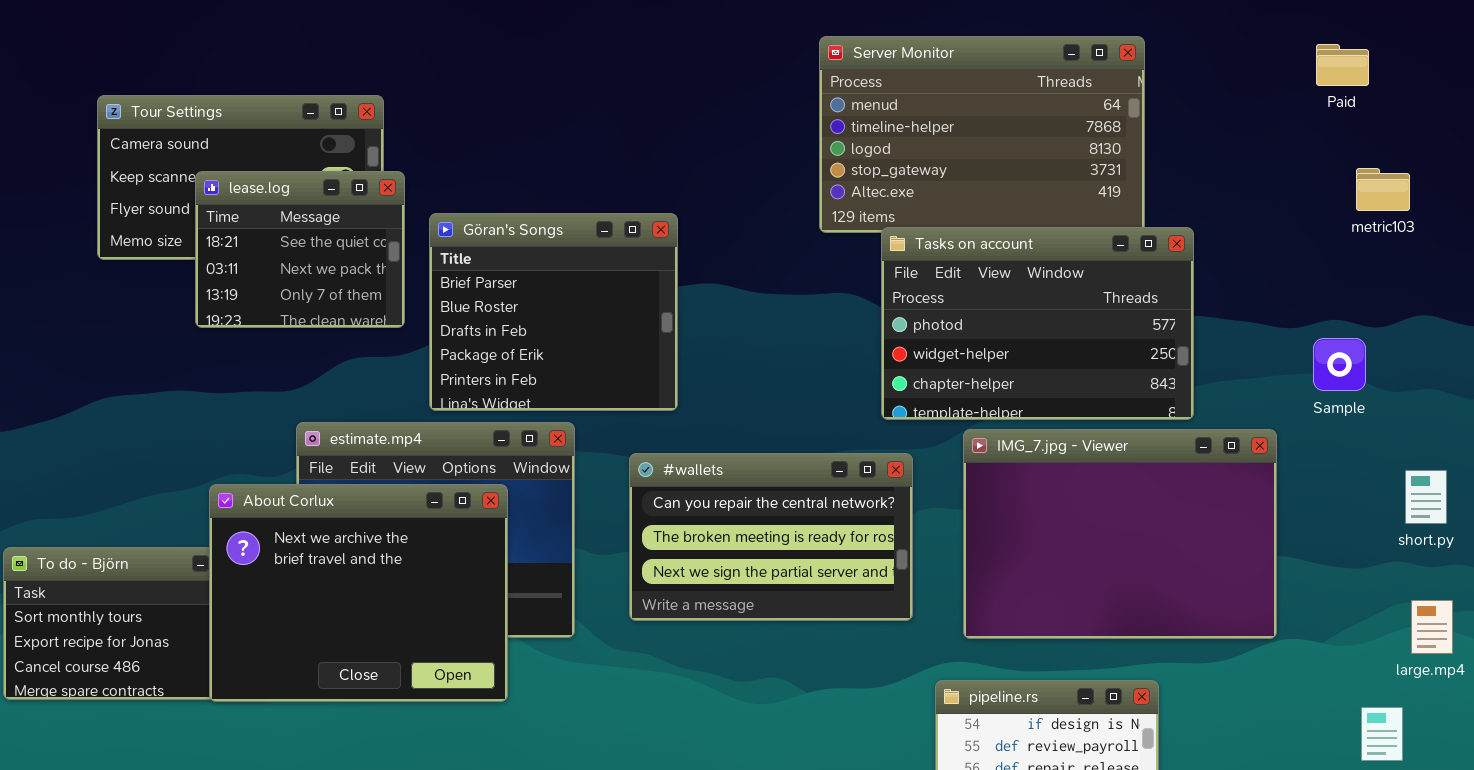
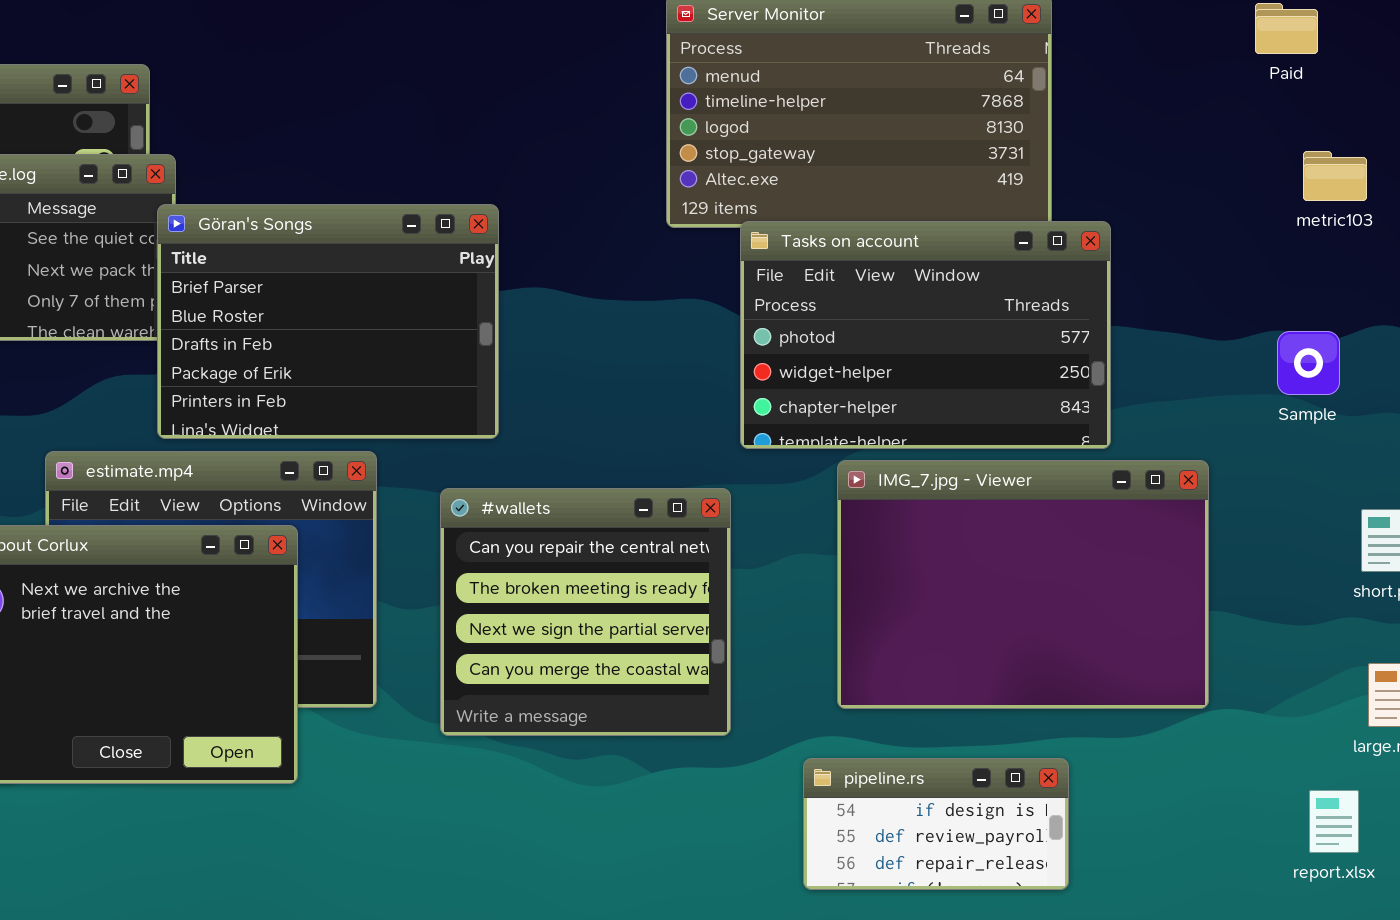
Göran's Songs: [429,213,678,411] -> [157,204,499,439], resized
Sample: [1313,338,1366,391] -> [1277,331,1340,395], moved
#wallets: [629,453,913,621] -> [440,488,731,736], resized

